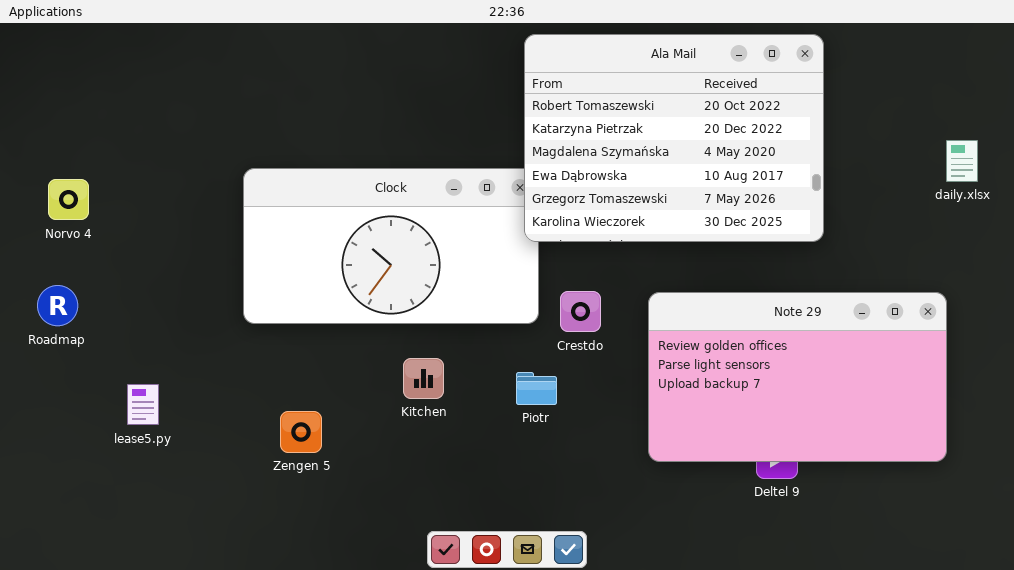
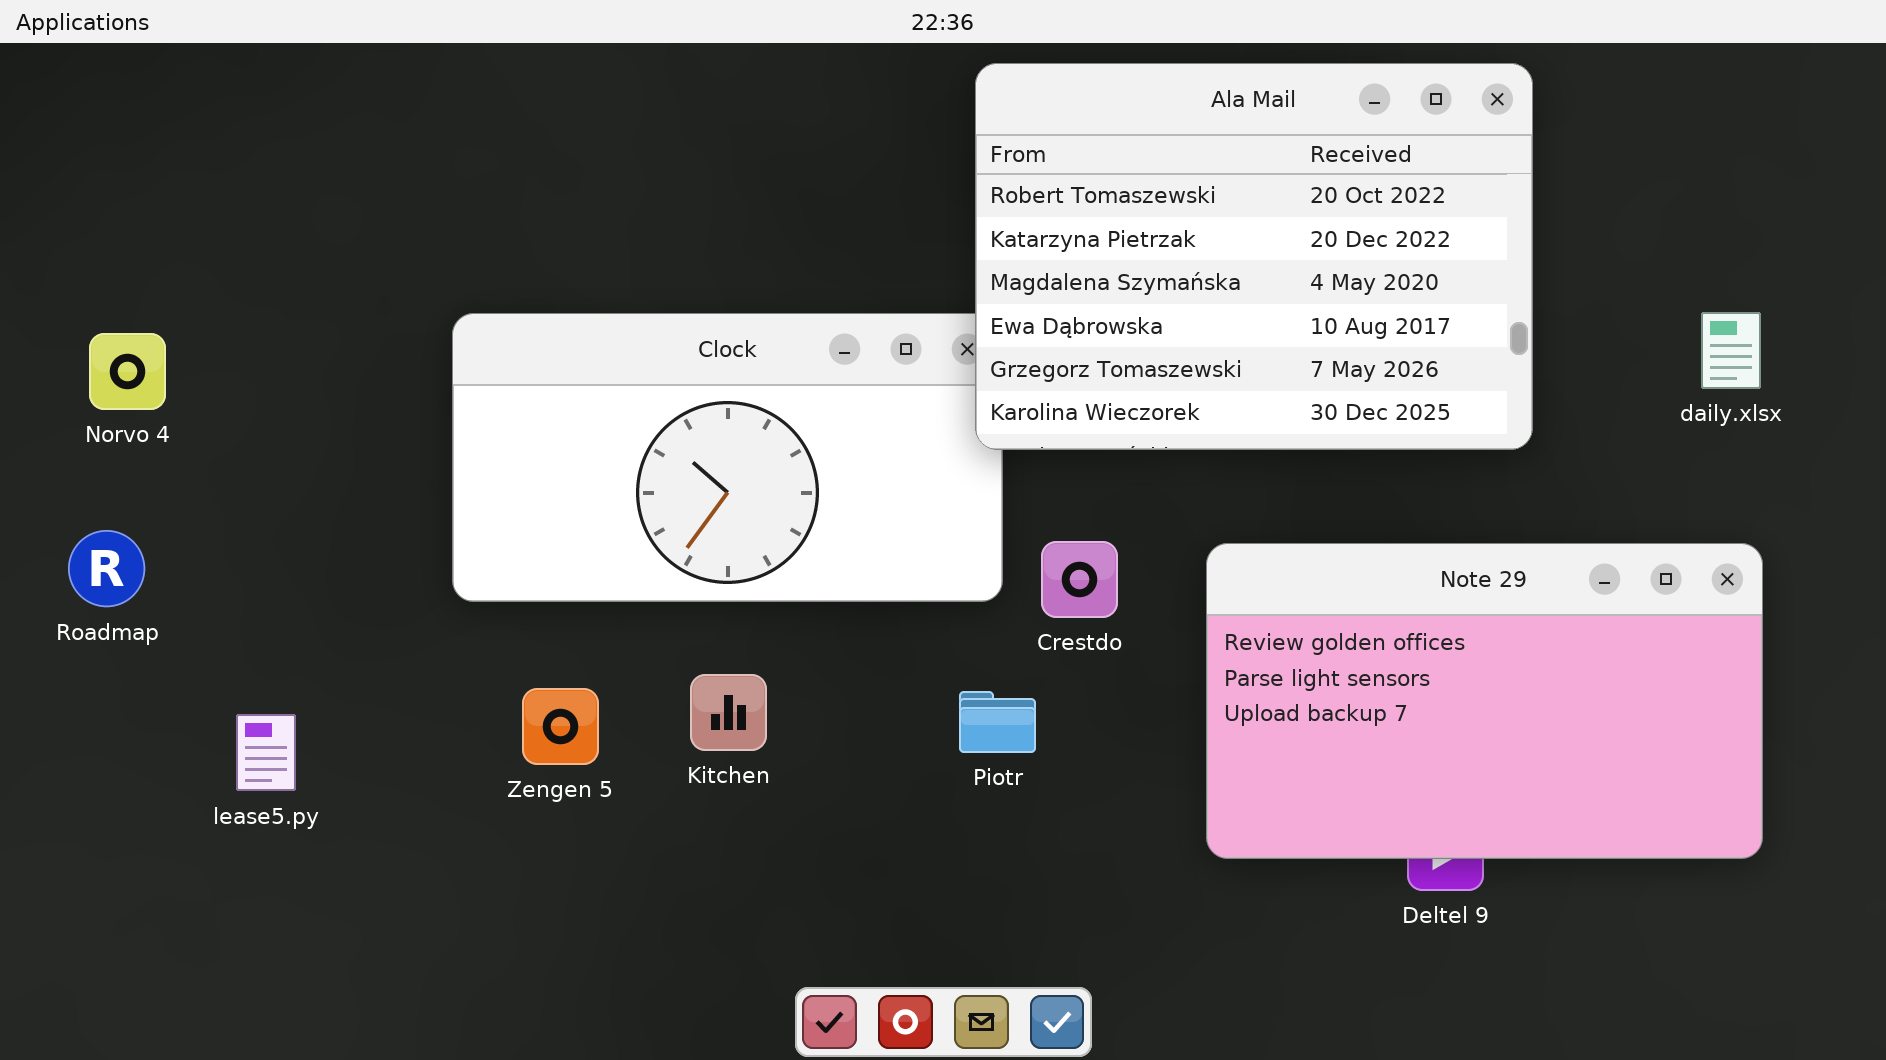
daily.xlsx: [946,140,978,182] -> [1701,312,1761,389], moved
Kitchen: [403,358,444,399] -> [690,674,767,751], moved
Zengen 5: [280,411,322,453] -> [522,688,599,765], moved

